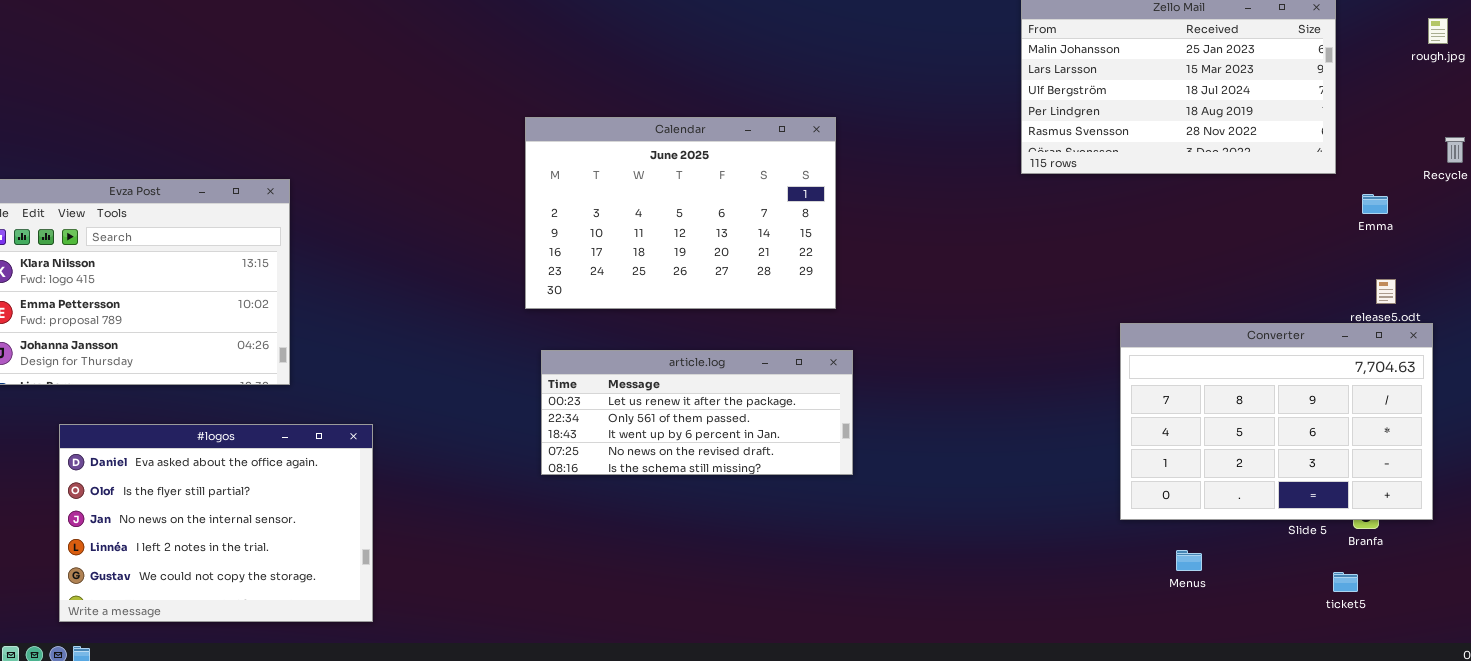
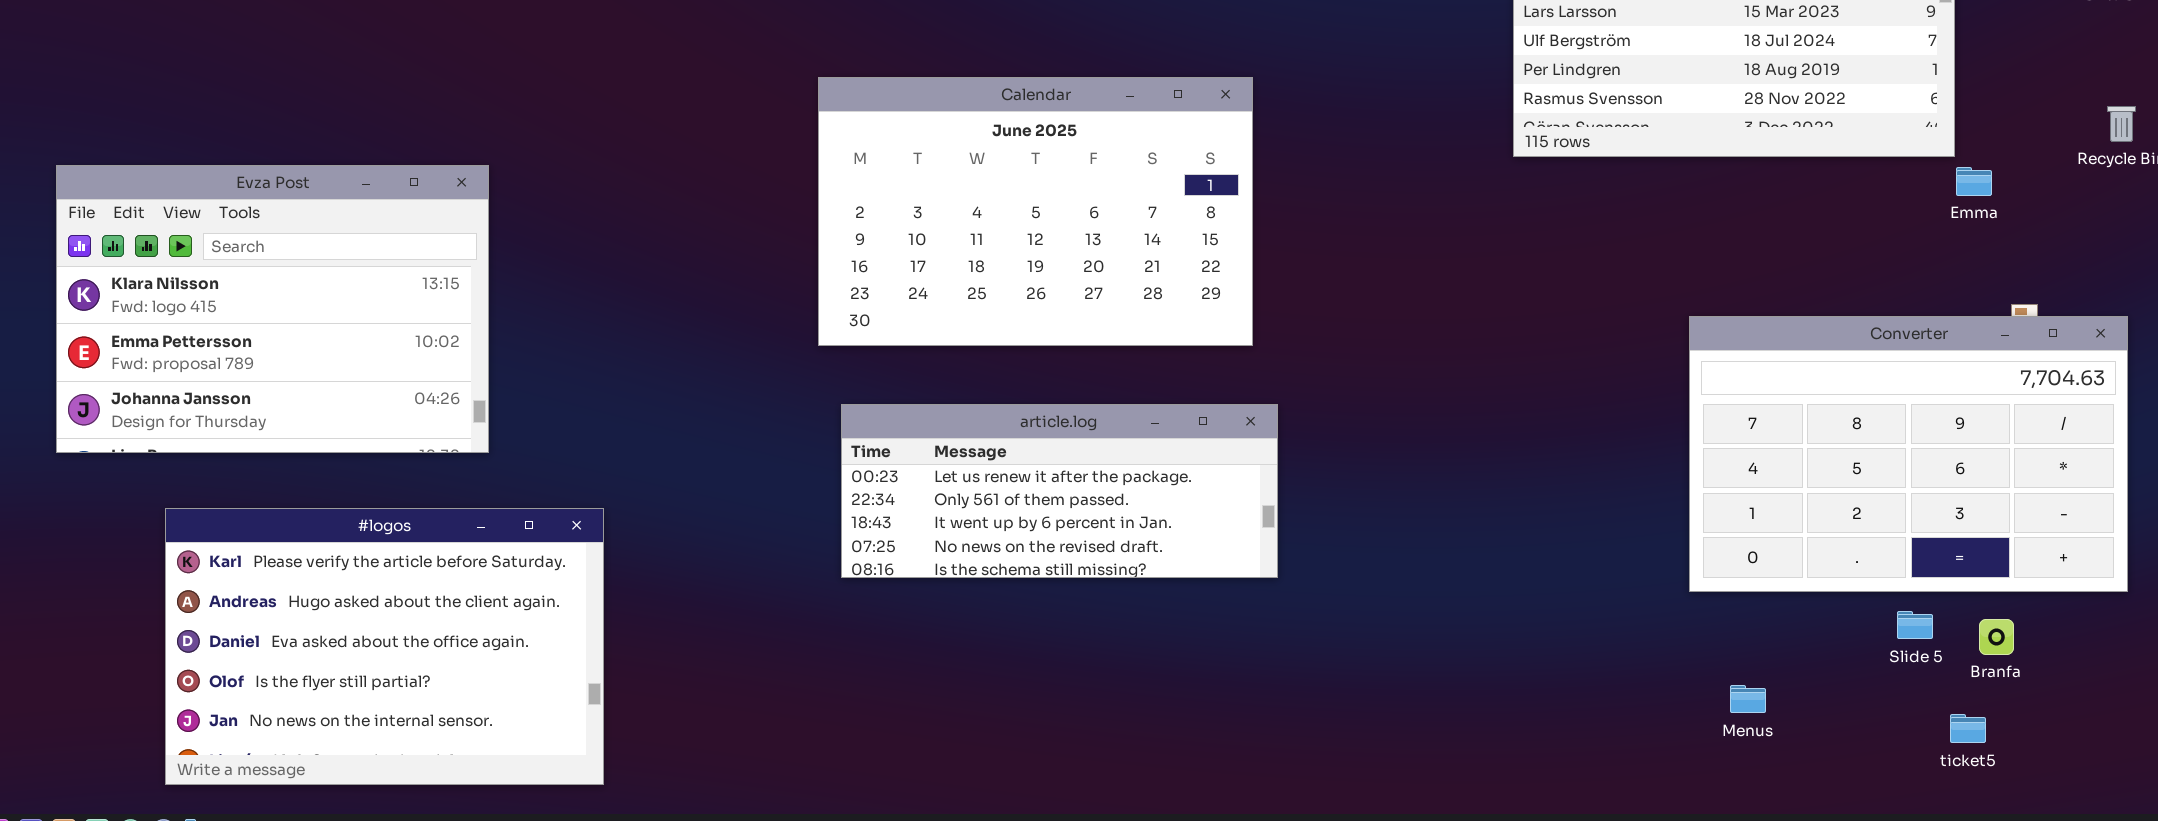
Emma: [1362,194,1388,214] -> [1956,167,1992,196], moved
Converter: [1120,323,1433,520] -> [1689,316,2128,592], moved
#logos: [59,424,373,622] -> [165,508,604,785], scrolled up 2 rows

